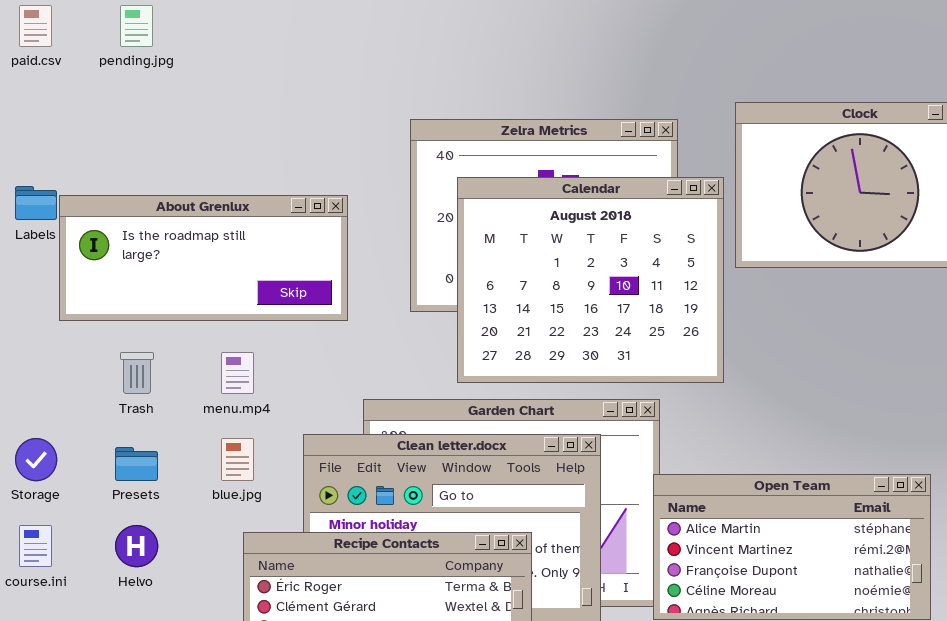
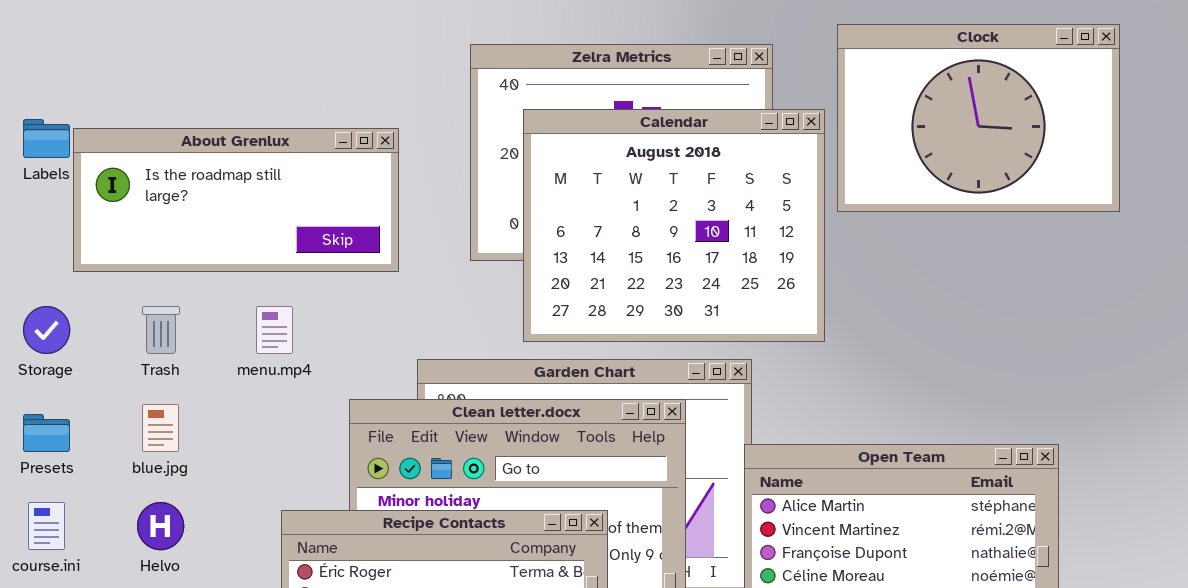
Storage: [15,438,57,481] -> [23,306,70,354], moved
blue.jpg: [221,438,254,481] -> [142,404,179,452], moved
Presets: [115,447,158,481] -> [23,414,70,452], moved

